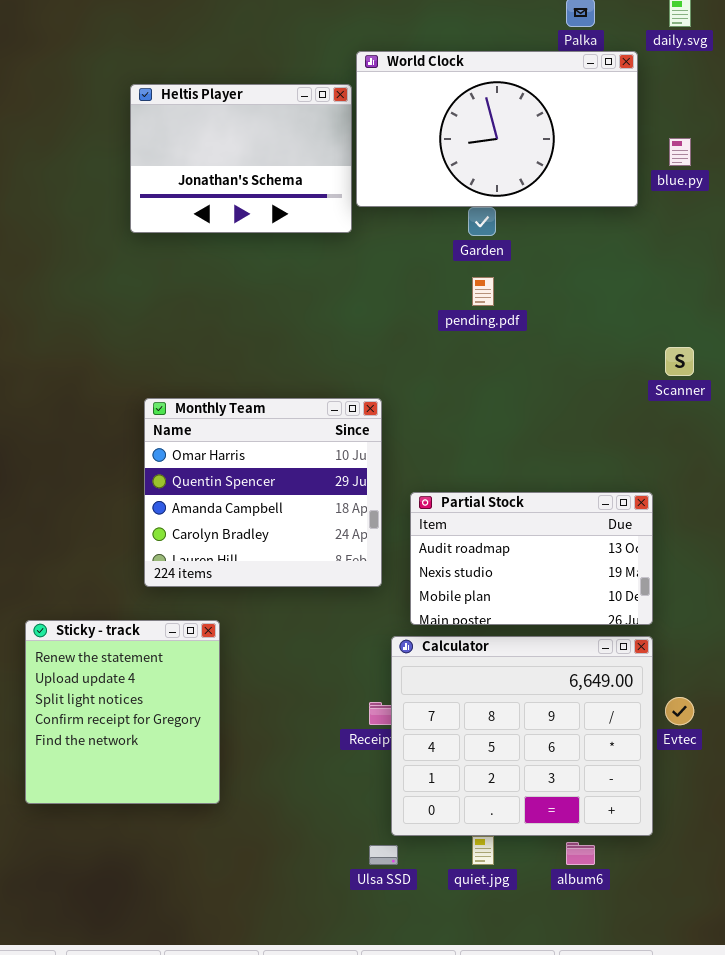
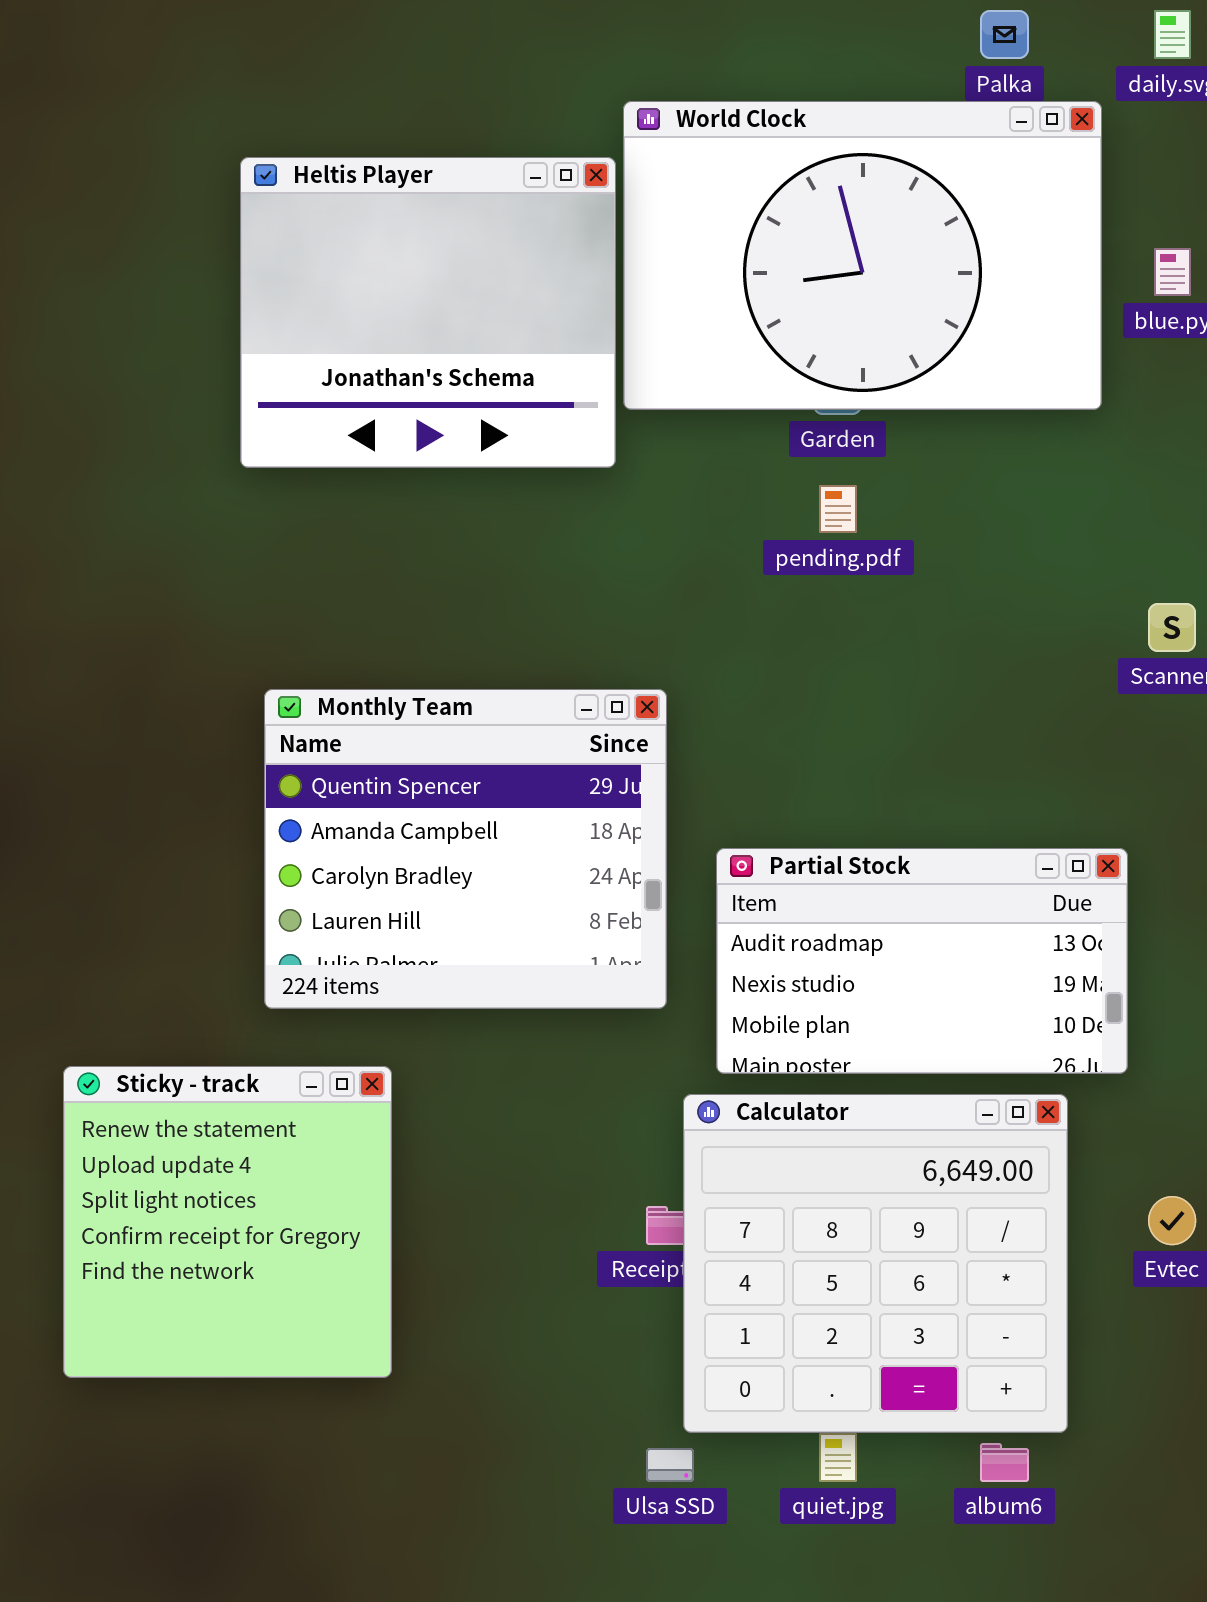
World Clock: [356,51,638,207] -> [623,101,1102,410], resized
Heltis Player: [130,84,352,233] -> [240,157,616,468], resized
Monthly Team: [144,398,382,587] -> [264,689,667,1009], scrolled down 1 row
Calculator: [391,636,653,836] -> [683,1094,1068,1433], resized

